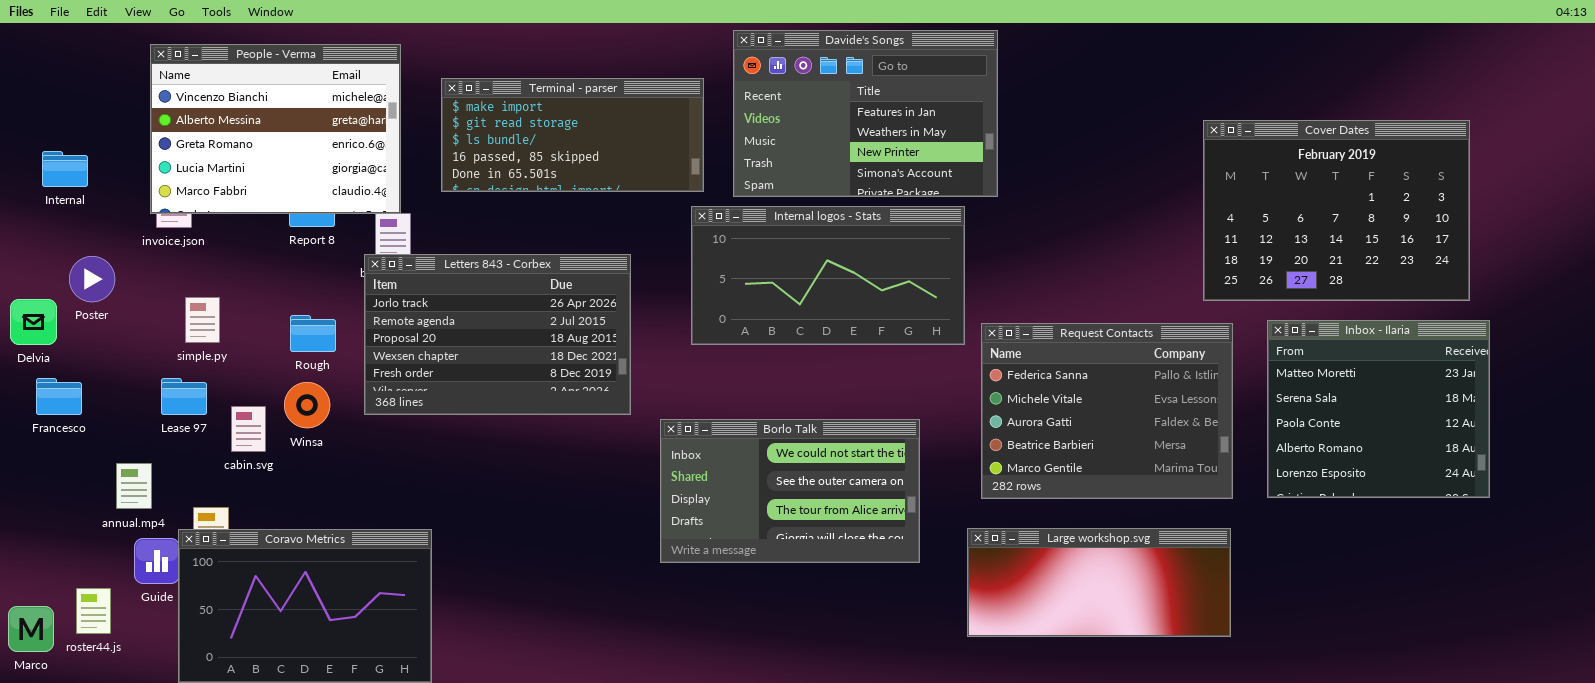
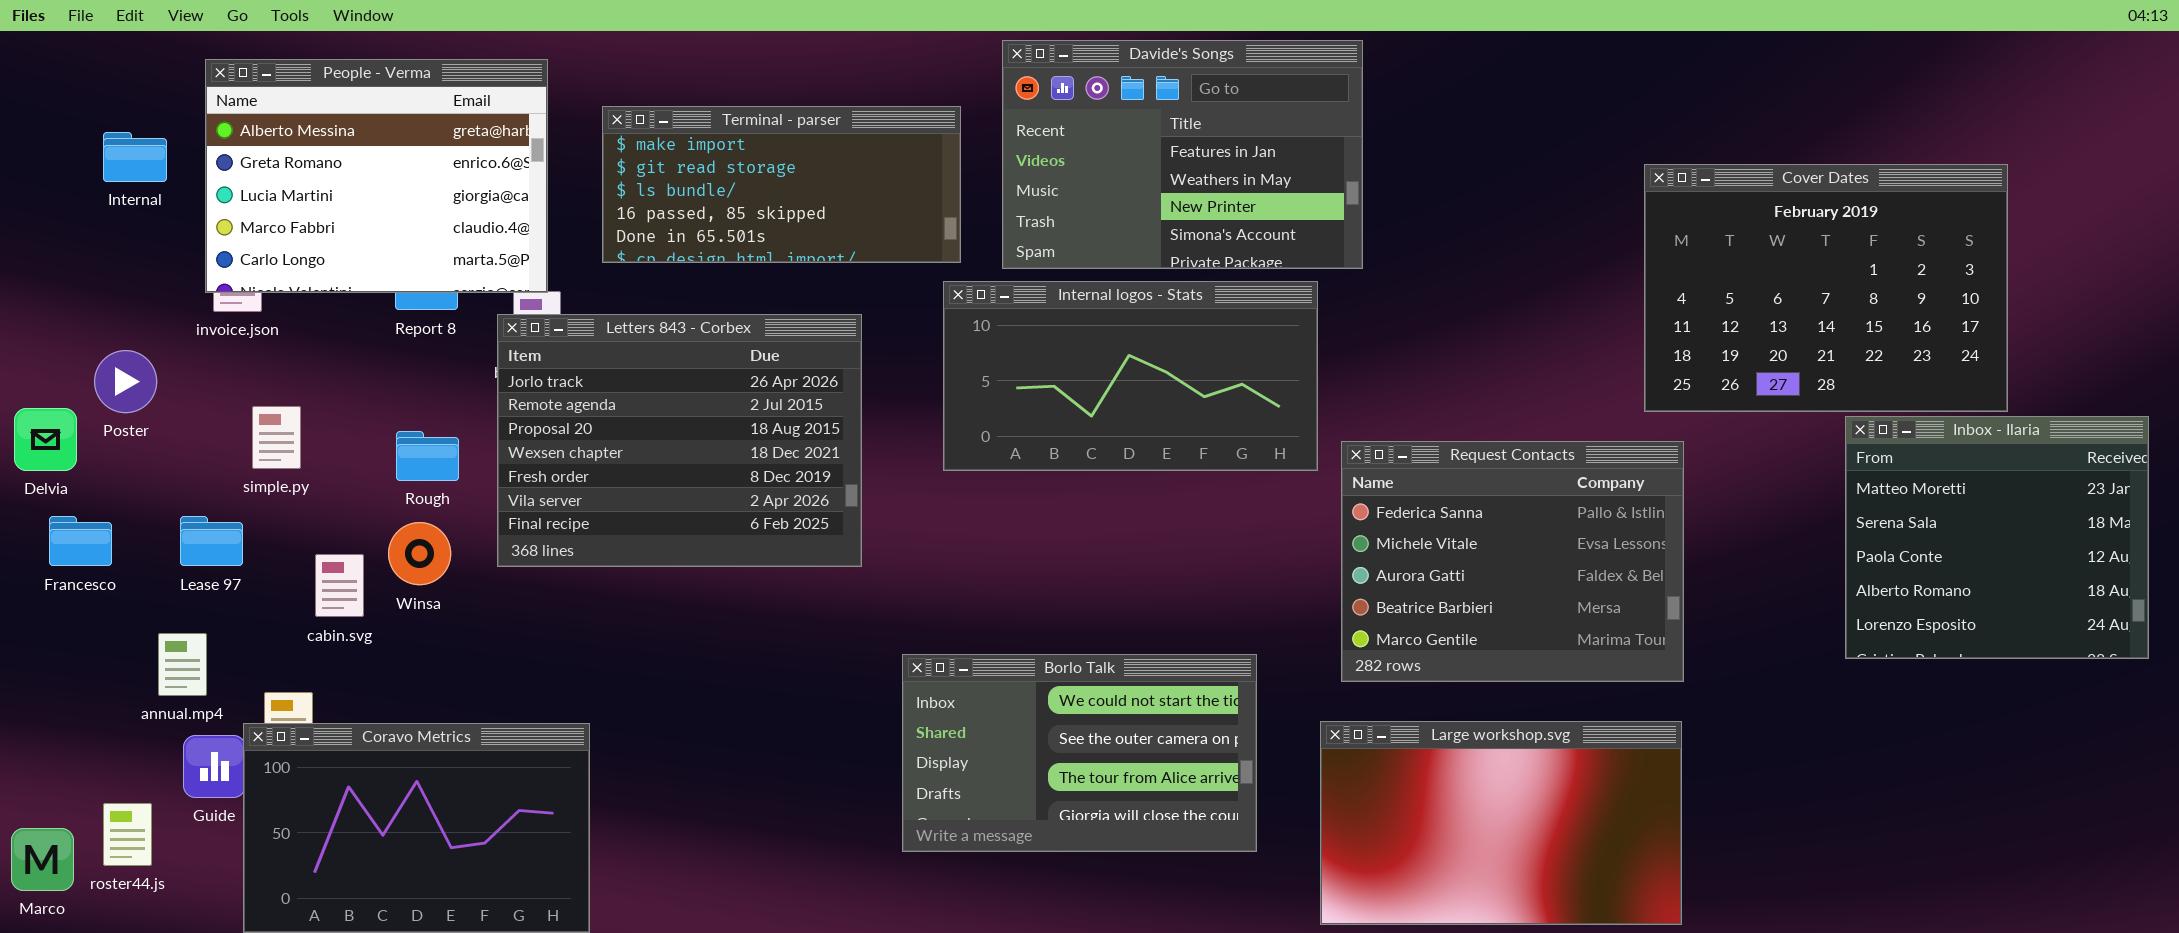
People - Verma: [150,44,401,214] -> [205,59,548,293], scrolled down 1 row
Internal: [42,151,88,187] -> [103,132,167,182], moved
Letters 843 - Corbex: [364,254,631,415] -> [497,314,862,567], resized
Inbox - Ilaria: [1267,320,1490,498] -> [1845,416,2149,659], moved
Lease 97: [161,378,207,415] -> [180,516,243,566], moved
Borlo Talk: [660,419,920,563] -> [902,654,1257,852], moved
Large workshop.svg: [967,528,1231,637] -> [1320,721,1682,925], resized

